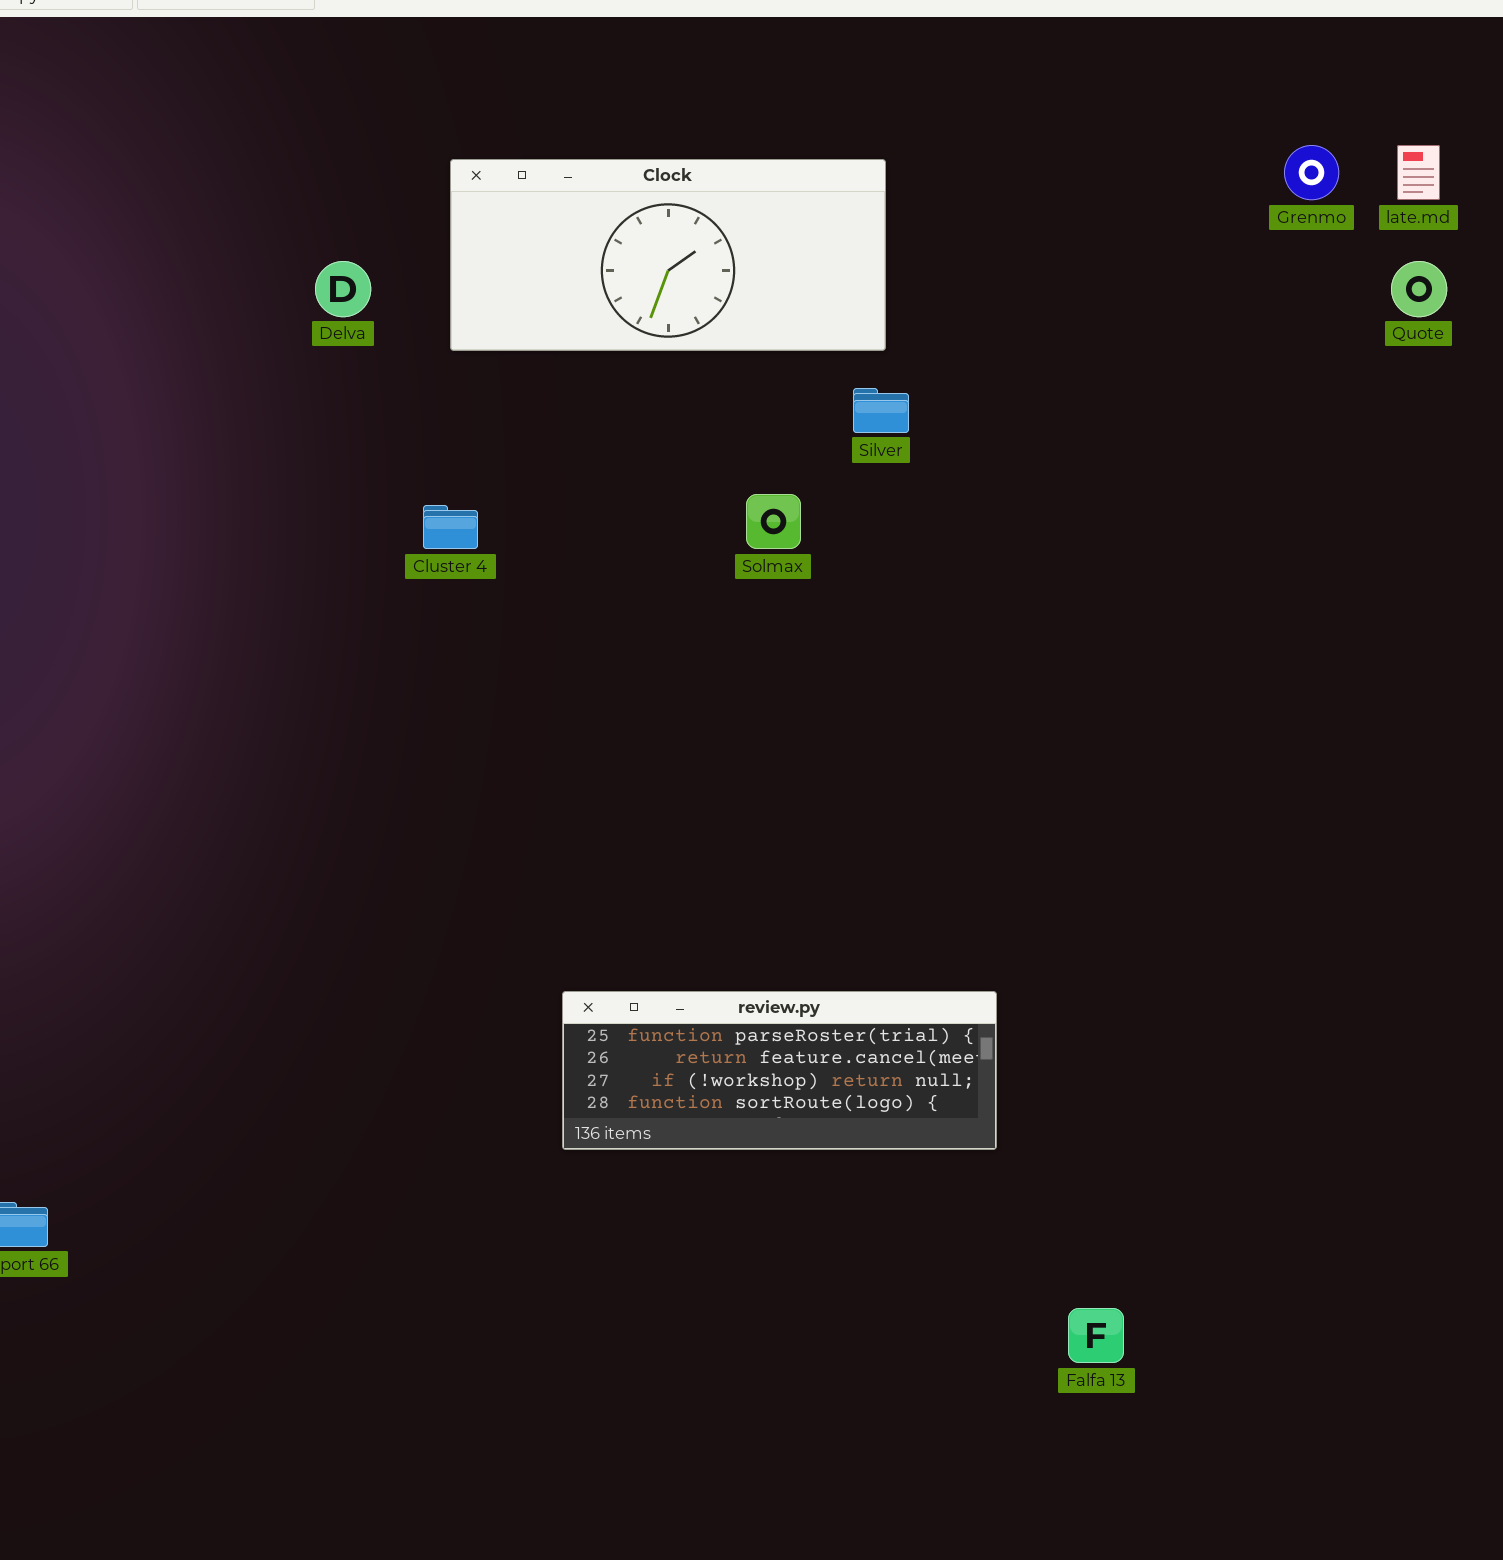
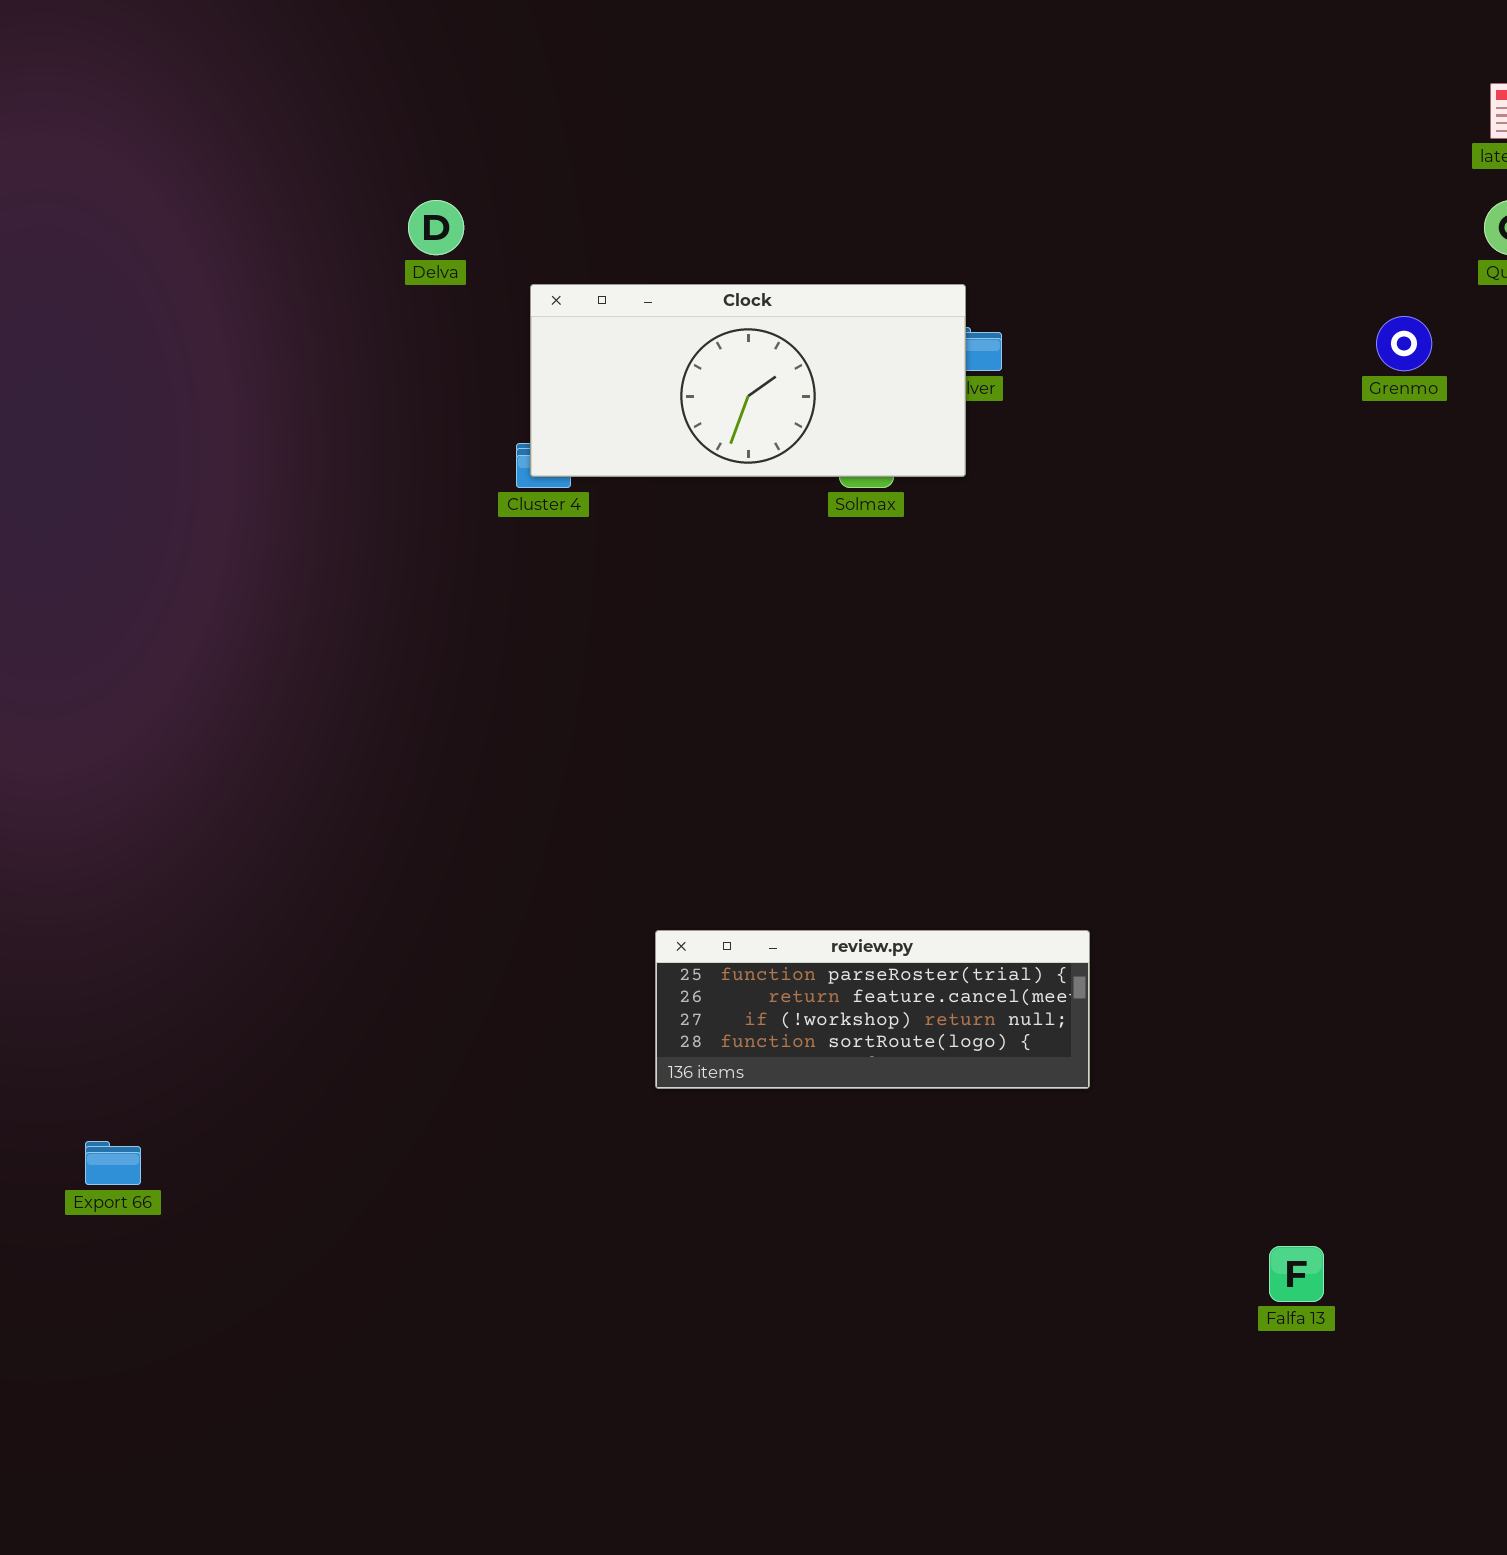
Grenmo: [1284,145,1339,200] -> [1376,316,1432,371], moved
Clock: [450,159,886,351] -> [530,284,966,477], moved
Falfa 13: [1068,1308,1124,1363] -> [1269,1246,1324,1302], moved

